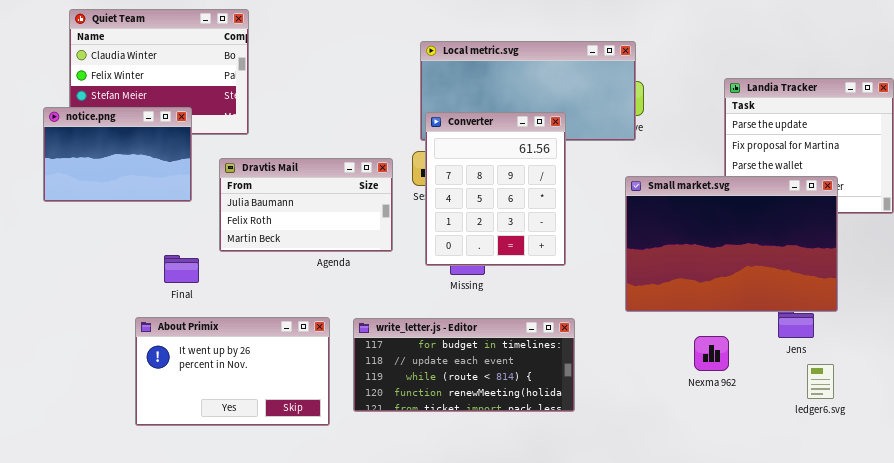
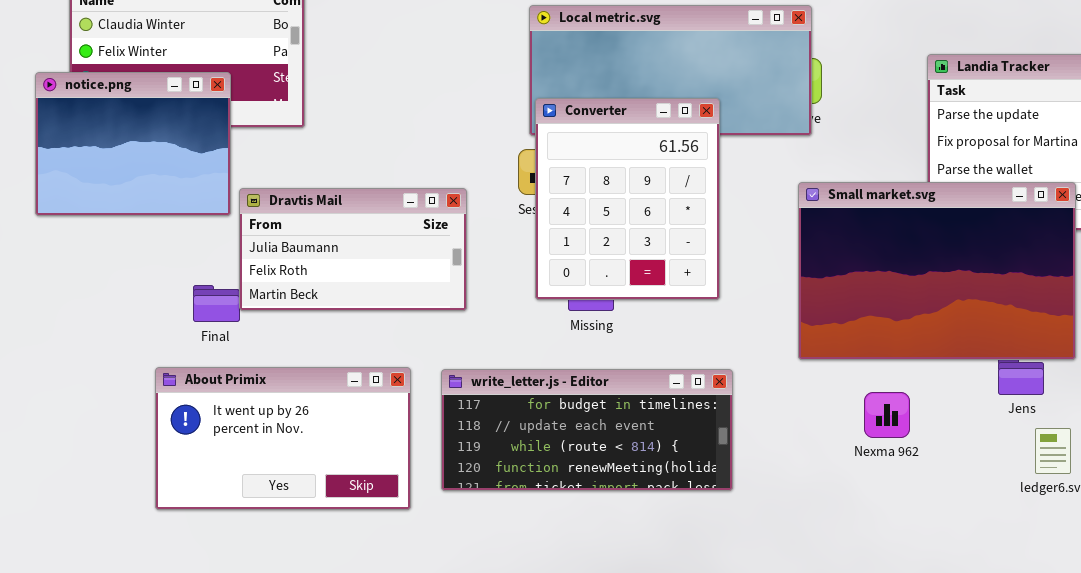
notice.png: [43,107,192,202] -> [35,72,231,216], resized
Dravtis Mail: [219,158,393,252] -> [239,188,467,311], moved
Nexma 962: [694,336,729,371] -> [864,392,910,438], moved

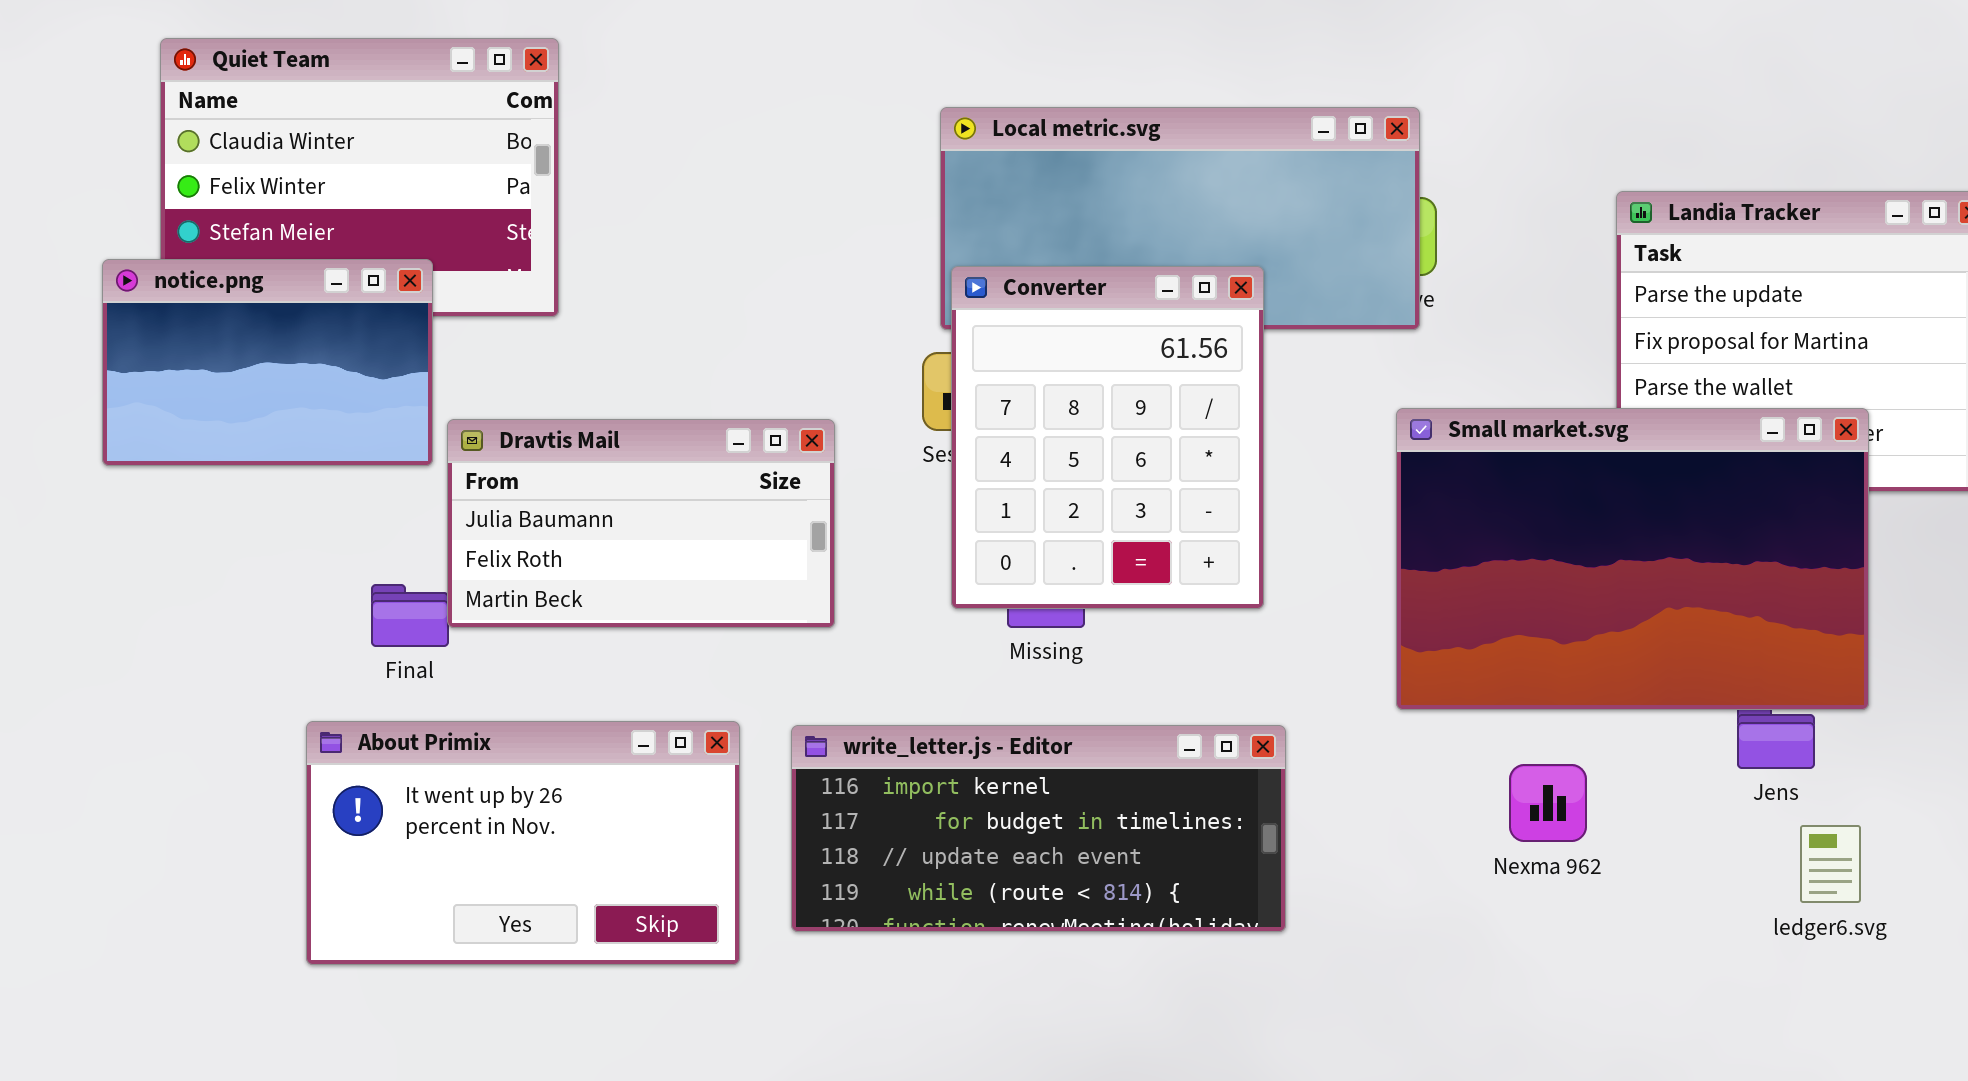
notice.png: [35,72,231,216] -> [102,259,433,466], resized
write_letter.js - Editor: [441,369,733,491] -> [791,725,1286,932], scrolled up 1 row

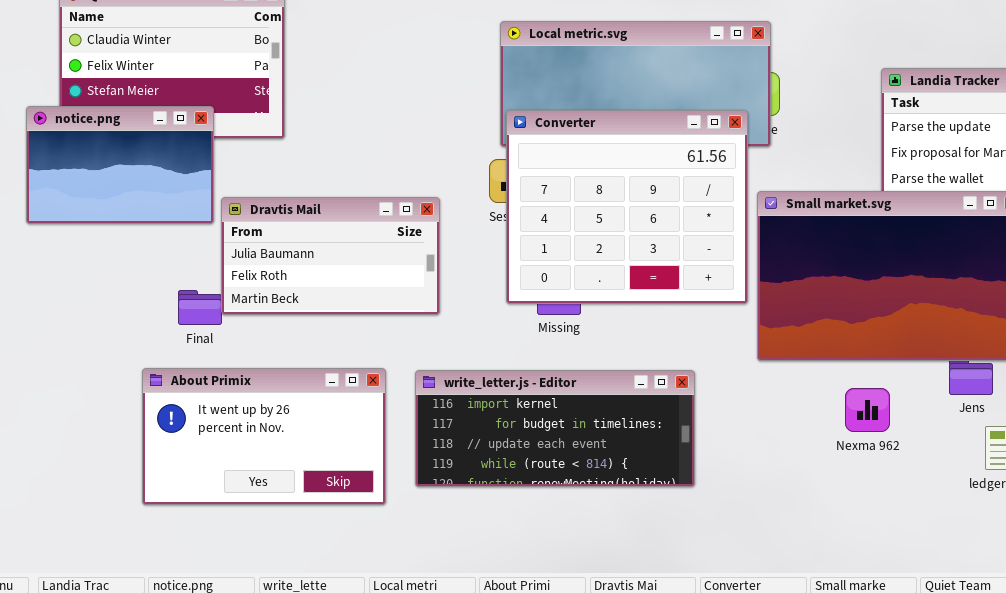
Converter: [951,266,1264,609] -> [506,110,748,304], resized
Nexma 962: [1509,764,1587,842] -> [845,388,890,432], moved

